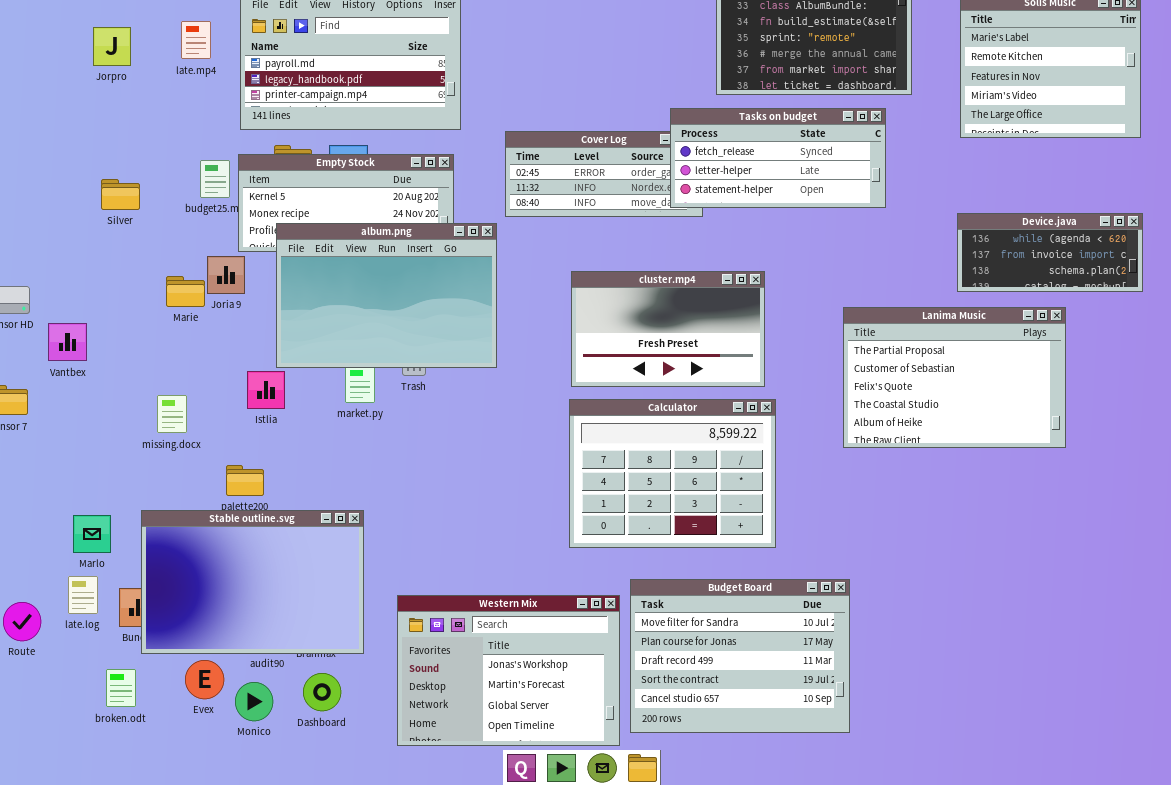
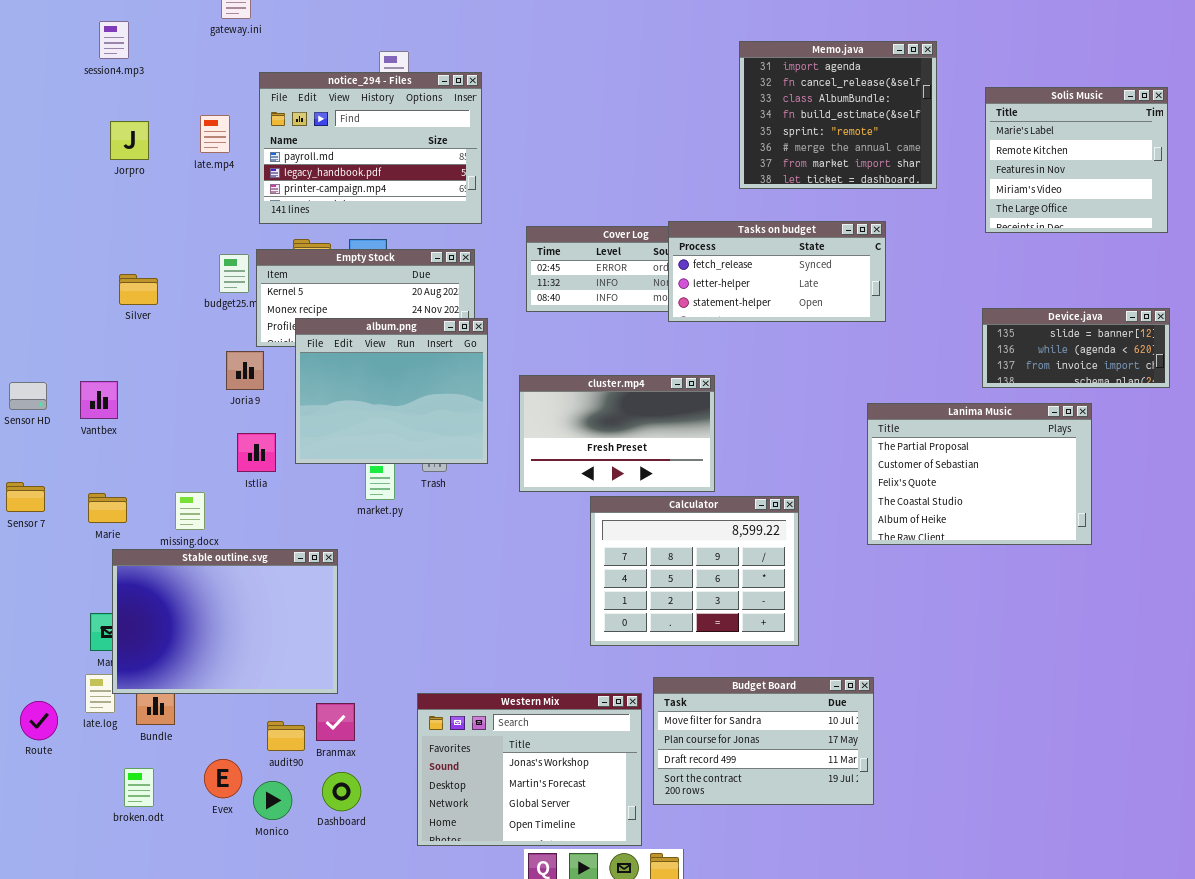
Tasks on budget: [670,108,886,208] -> [668,221,886,322], moved
Device.java: [957,213,1143,292] -> [982,308,1170,388], scrolled up 1 row
album.png: [276,223,497,368] -> [295,318,488,464], resized
cluster.mp4: [571,271,765,387] -> [519,375,715,492], moved
Marie: [166,276,205,307] -> [88,493,127,523], moved
Vantbex: [48,323,87,361] -> [80,381,118,419], moved
Istlia: [247,371,285,409] -> [237,433,276,472], moved
Stable outline.svg: [141,510,364,654] -> [112,549,338,694], moved
Budget Board: [630,579,850,733] -> [653,677,874,805], resized

